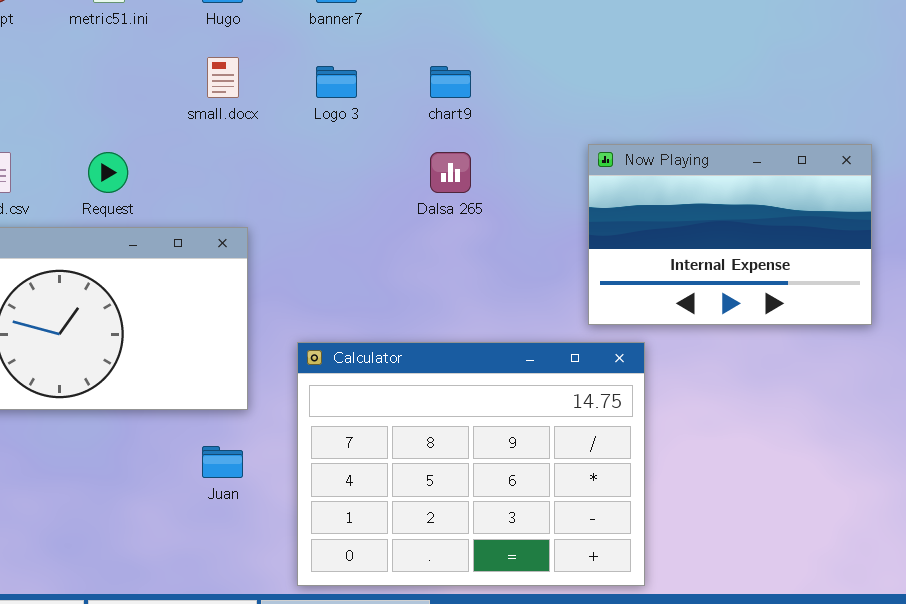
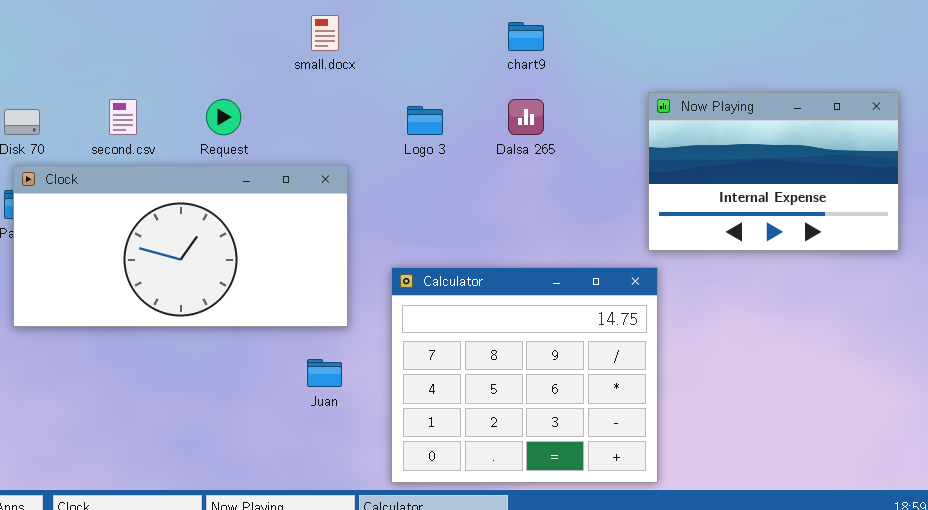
Logo 3: [316,66,357,98] -> [407,106,443,135], moved
Calculator: [297,342,645,586] -> [391,267,658,483], resized

